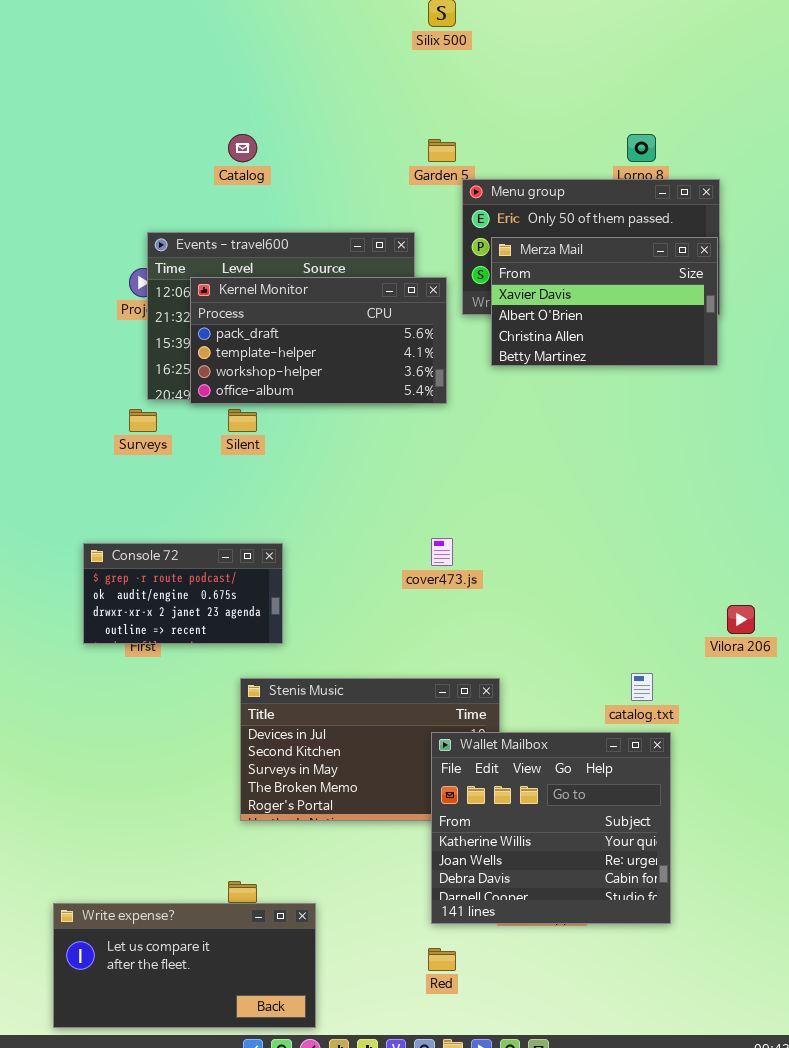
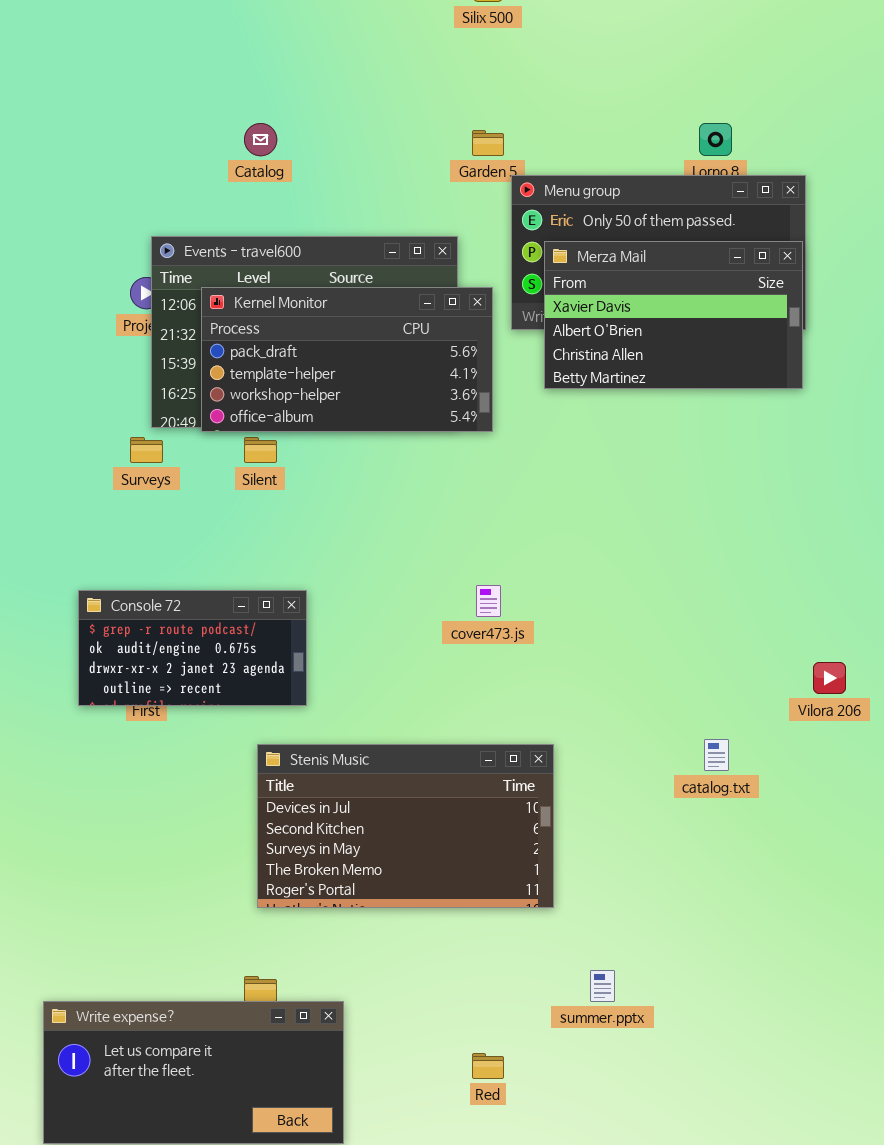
Wallet Mailbox: [431,732,671,924] -> none, closed

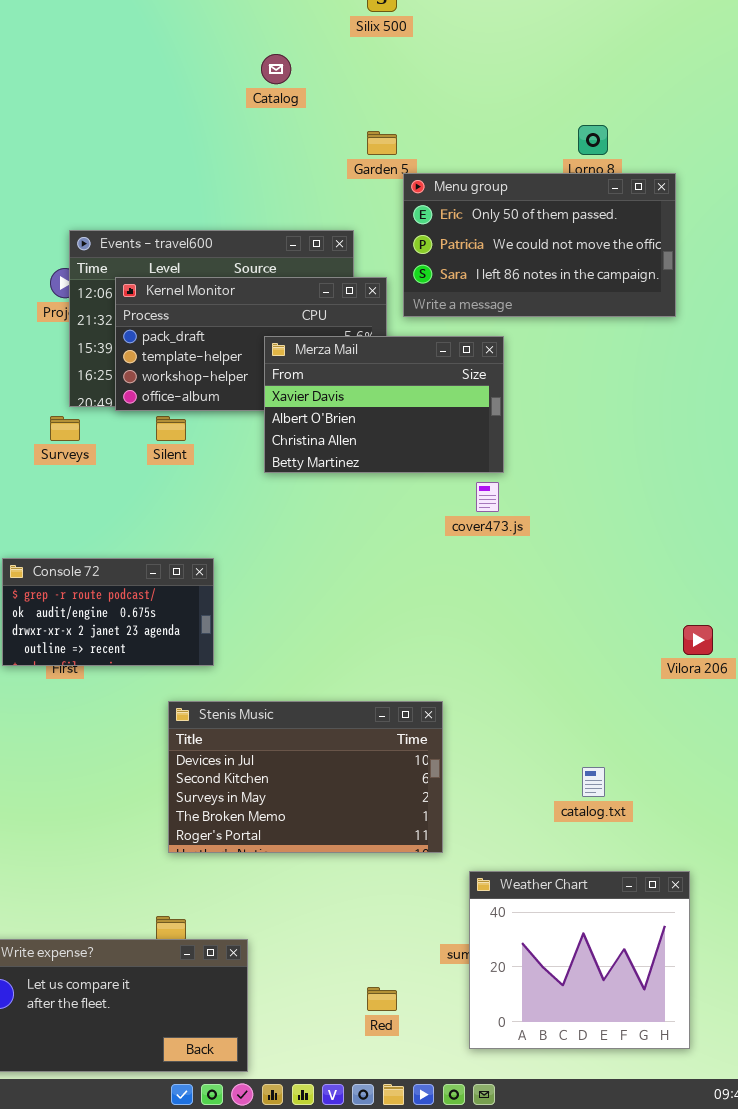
Catalog: [244,123,277,156] -> [261,54,291,84], moved
Merza Mail: [544,241,803,389] -> [264,336,504,473], moved
cover473.js: [476,585,501,617] -> [476,482,499,512], moved
catalog.txt: [704,739,729,771] -> [582,767,605,797], moved
Weather Chart: none -> [469,871,690,1049], opened

